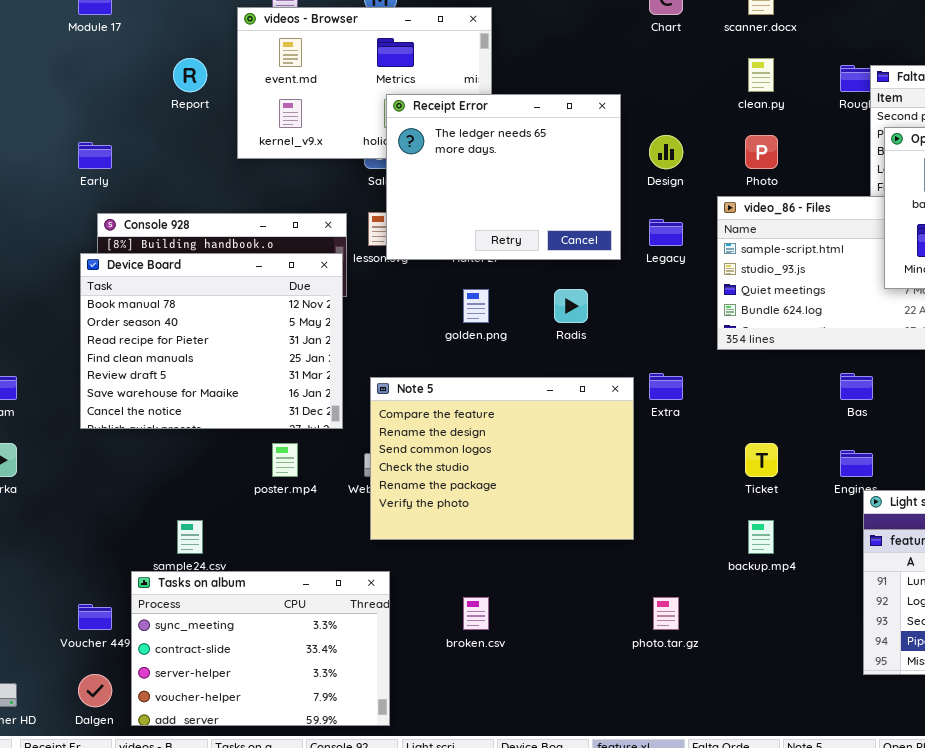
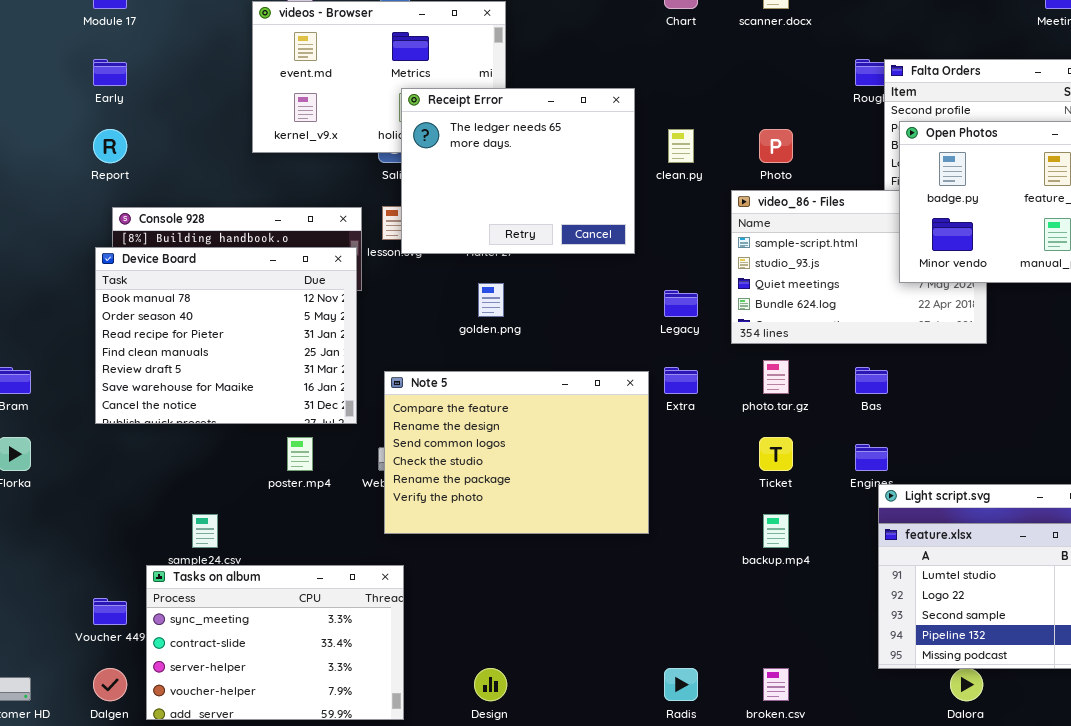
Report: [173,58,207,92] -> [93,129,127,163], moved
clean.py: [748,58,774,92] -> [668,129,694,163], moved
Design: [649,135,683,169] -> [474,668,507,701], moved
Early: [78,142,112,169] -> [93,59,127,86], moved
Legacy: [649,219,683,246] -> [664,290,698,317], moved
Radis: [554,289,588,323] -> [664,668,698,701], moved
broken.csv: [463,597,489,630] -> [763,668,789,701], moved
photo.tar.gz: [653,597,679,630] -> [763,360,789,394], moved

